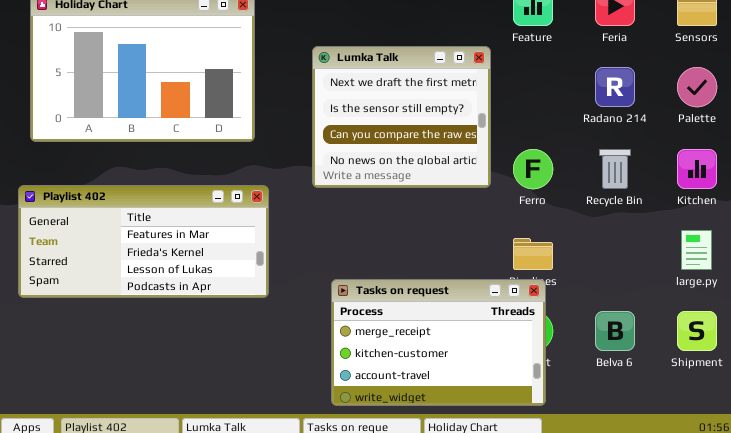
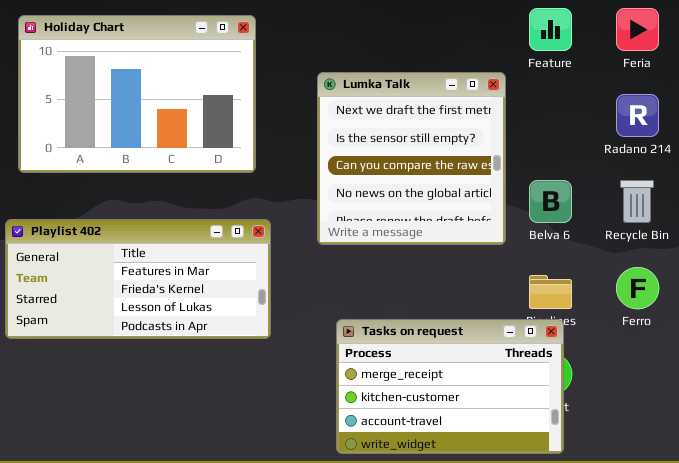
Lumka Talk: [312,46,491,188] -> [317,72,506,245], resized
Ferro: [513,149,553,189] -> [616,267,659,309], moved
Belva 6: [595,311,635,351] -> [529,180,572,223], moved

